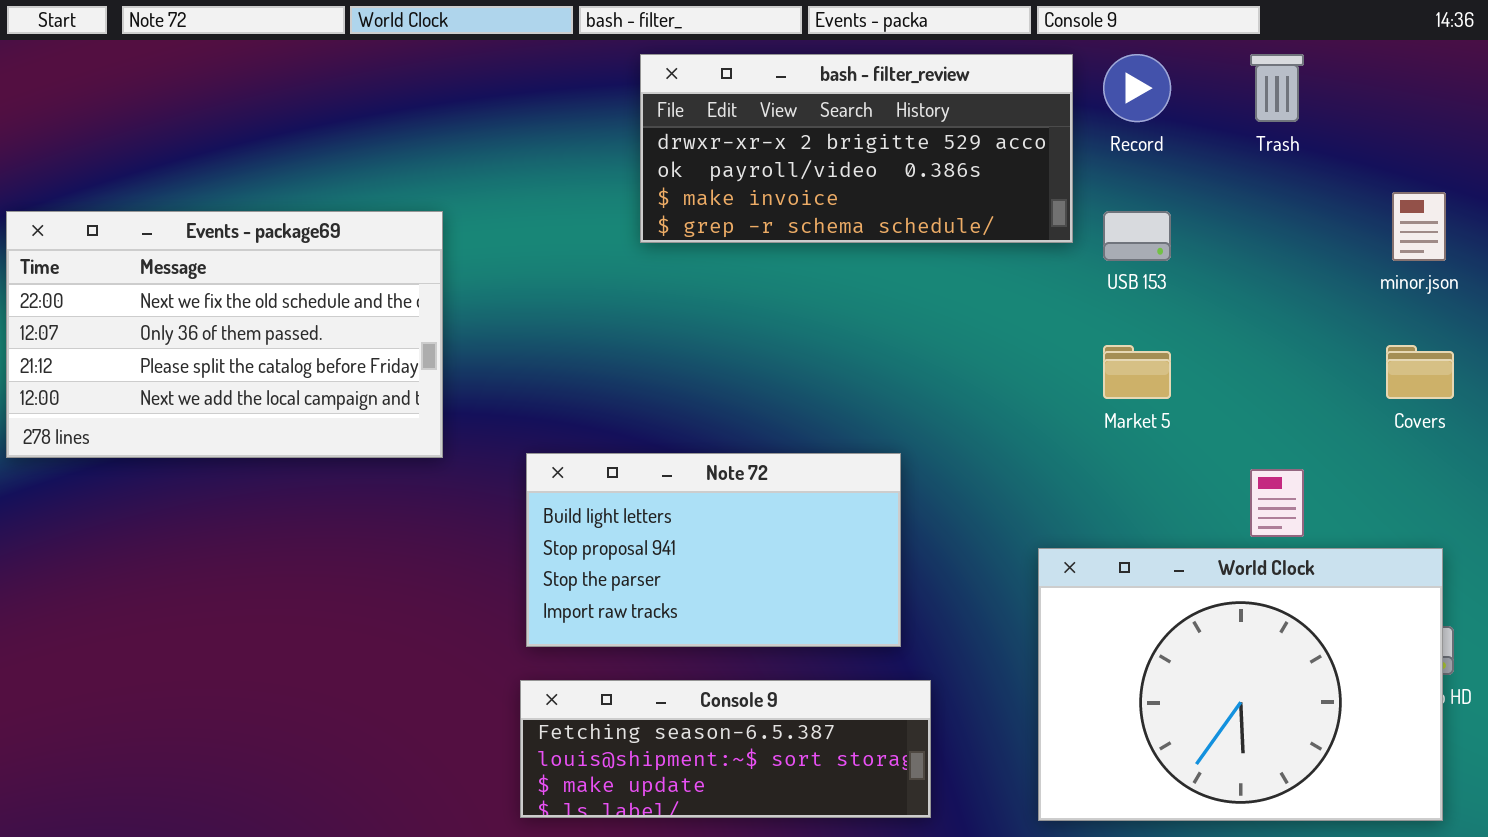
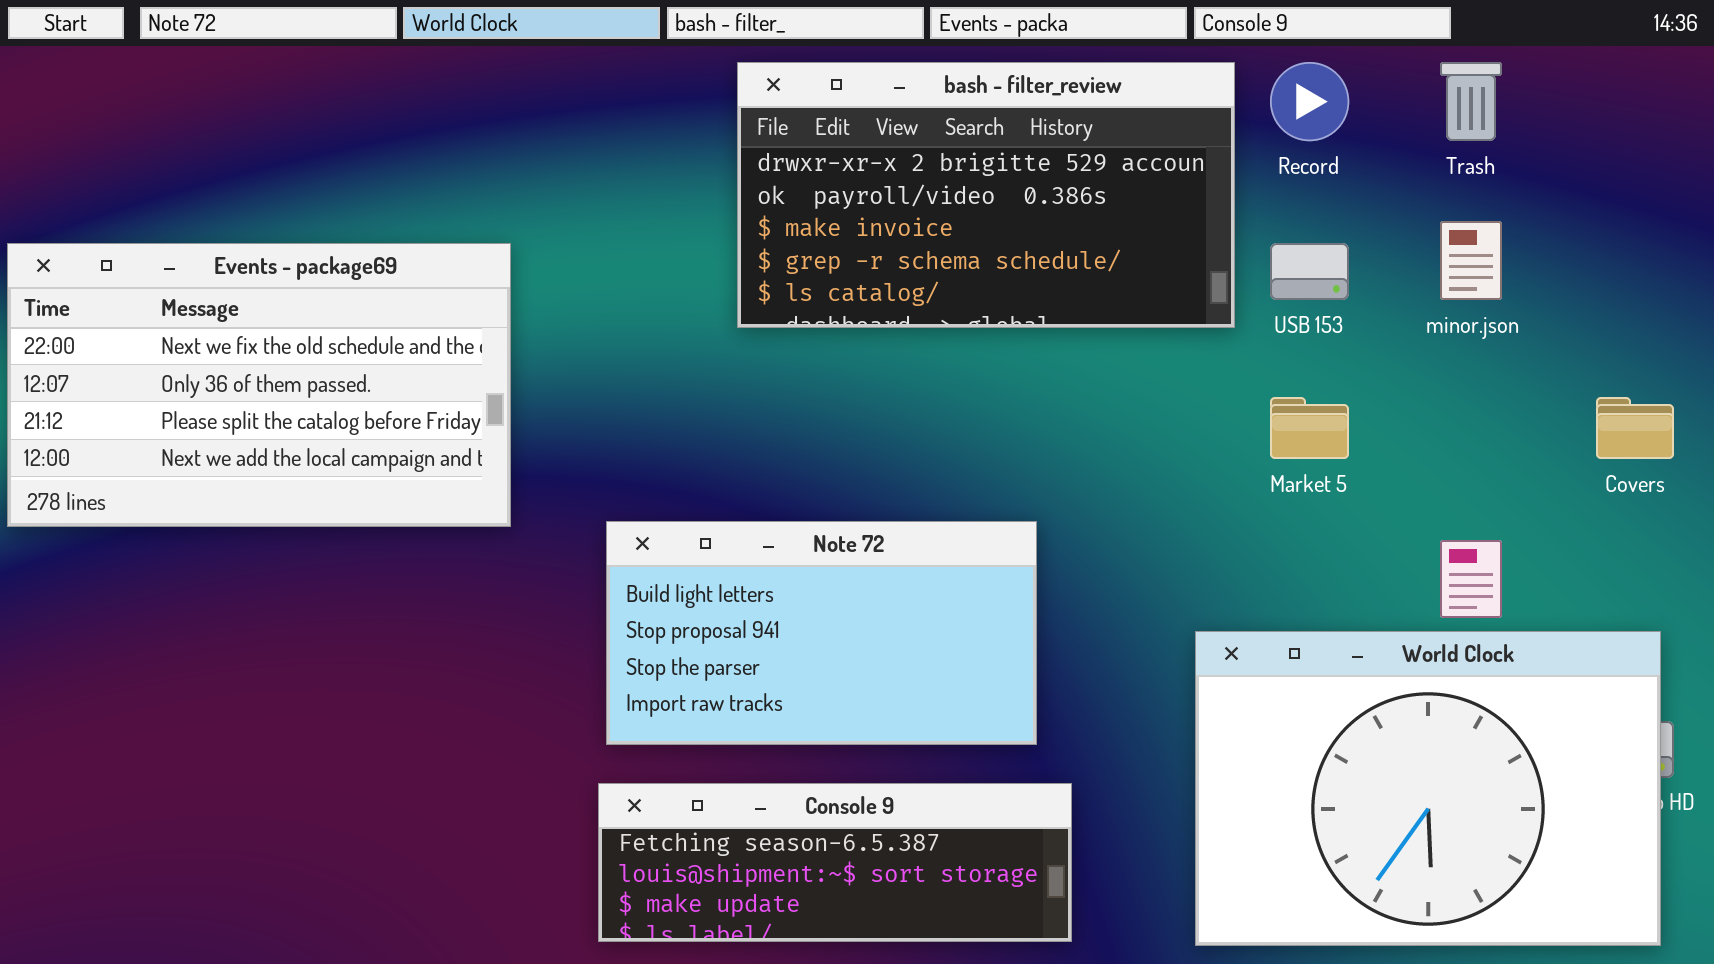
bash - filter_review: [640,54,1073,243] -> [737,62,1235,328], resized
minor.json: [1392,192,1446,261] -> [1440,221,1502,300], moved

